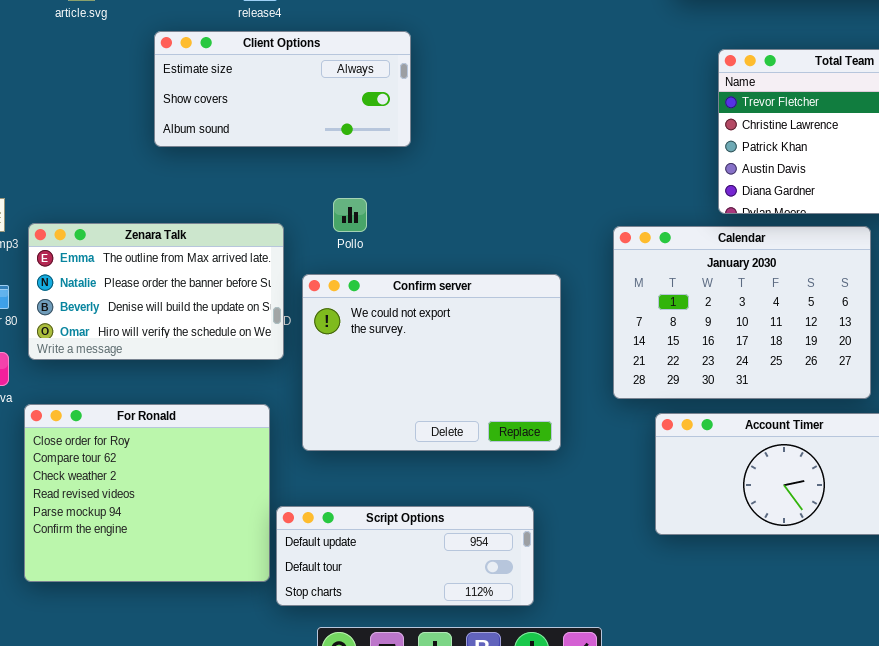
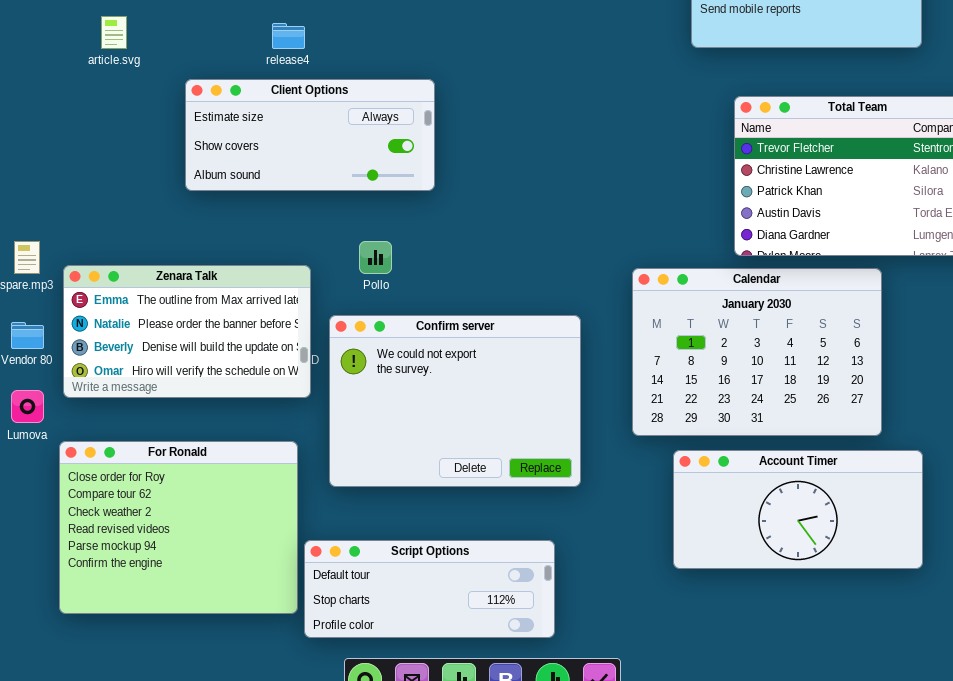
Script Options: [276,506,534,606] -> [304,540,555,638], scrolled down 1 row

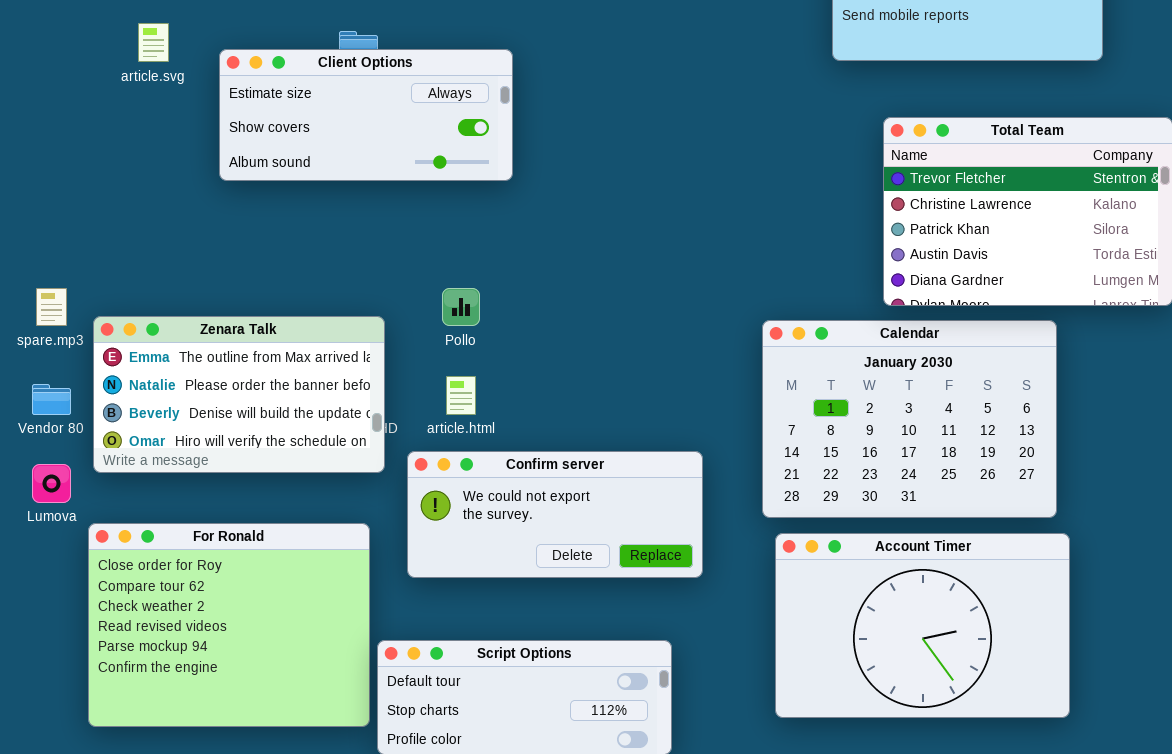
Client Options: [185,79,435,191] -> [219,49,513,181], moved
Confirm server: [329,315,581,487] -> [407,451,703,578], resized
Account Timer: [673,450,923,569] -> [775,533,1070,718], moved, resized

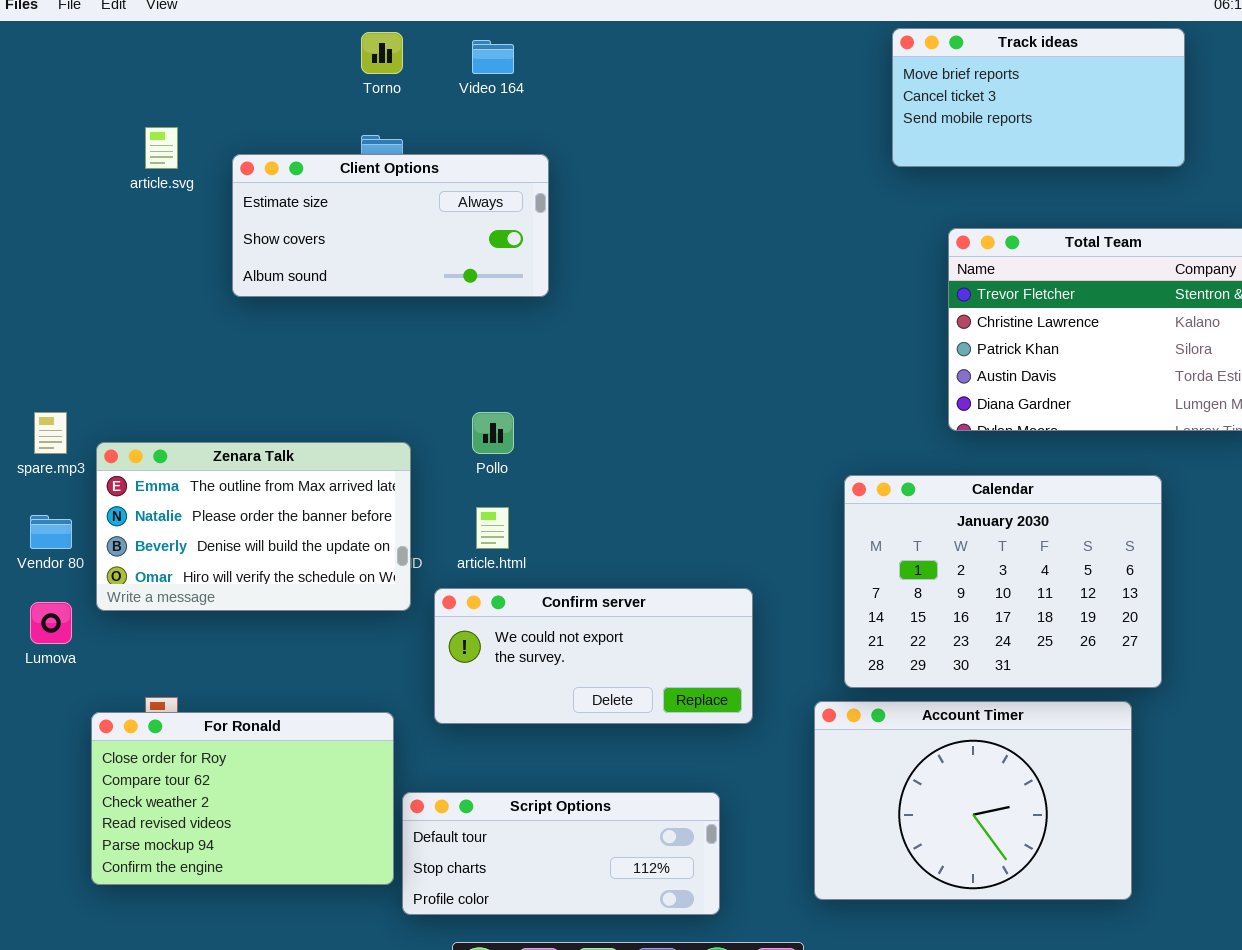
Calendar: [762,320,1057,518] -> [844,475,1162,688], moved
For Ronald: [88,523,370,727] -> [91,712,394,885], resized
Account Timer: [775,533,1070,718] -> [814,701,1132,900], moved

